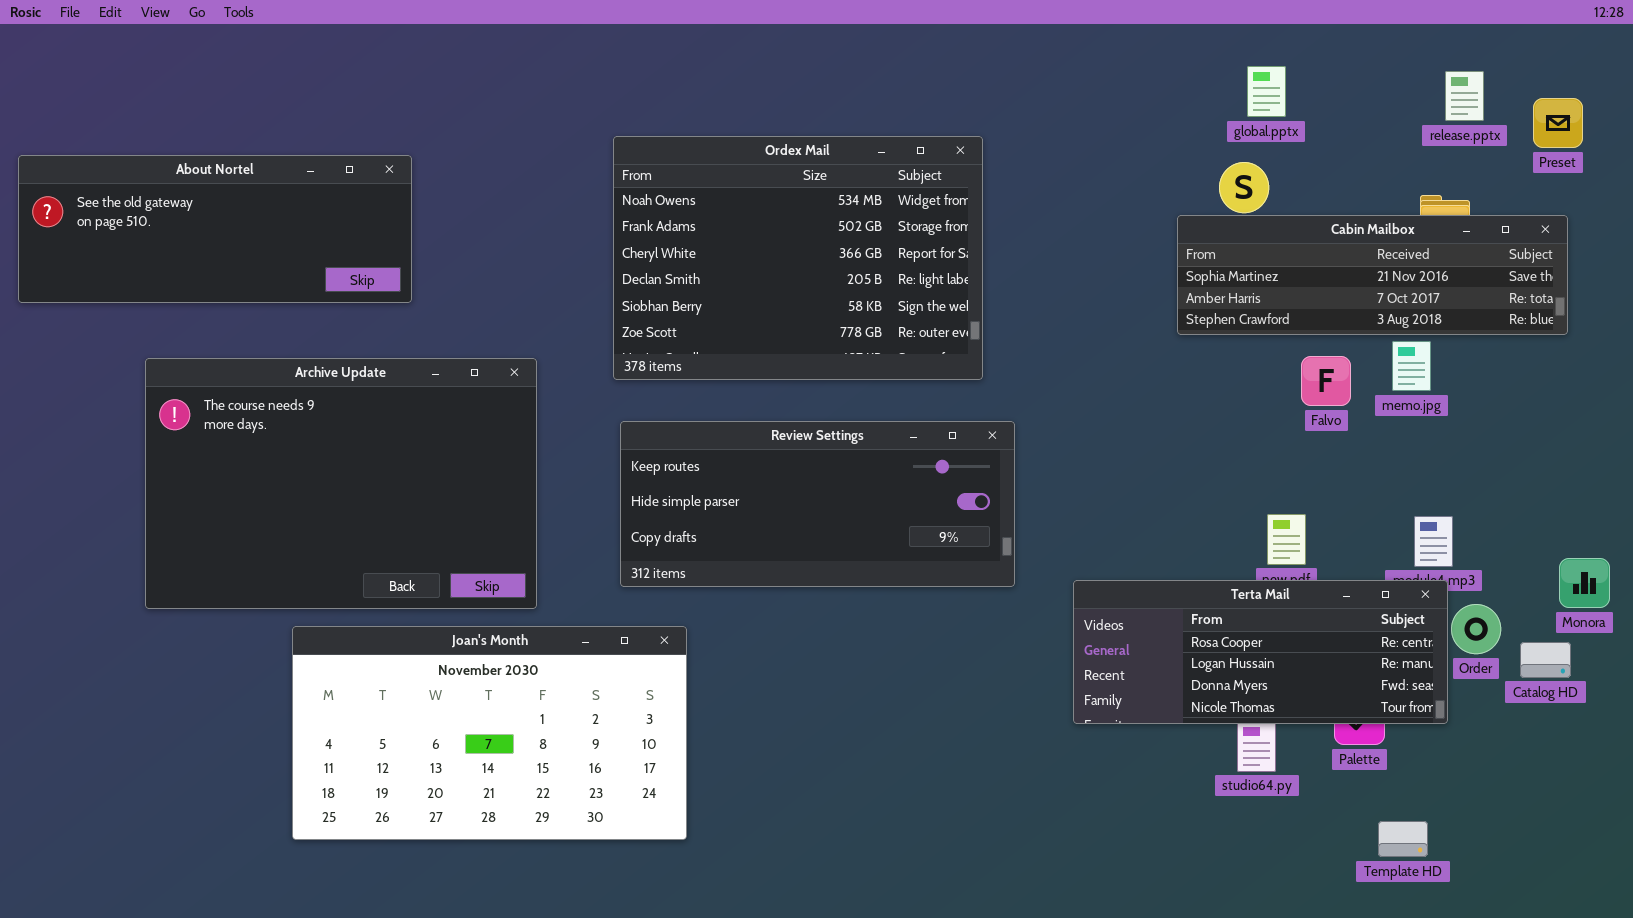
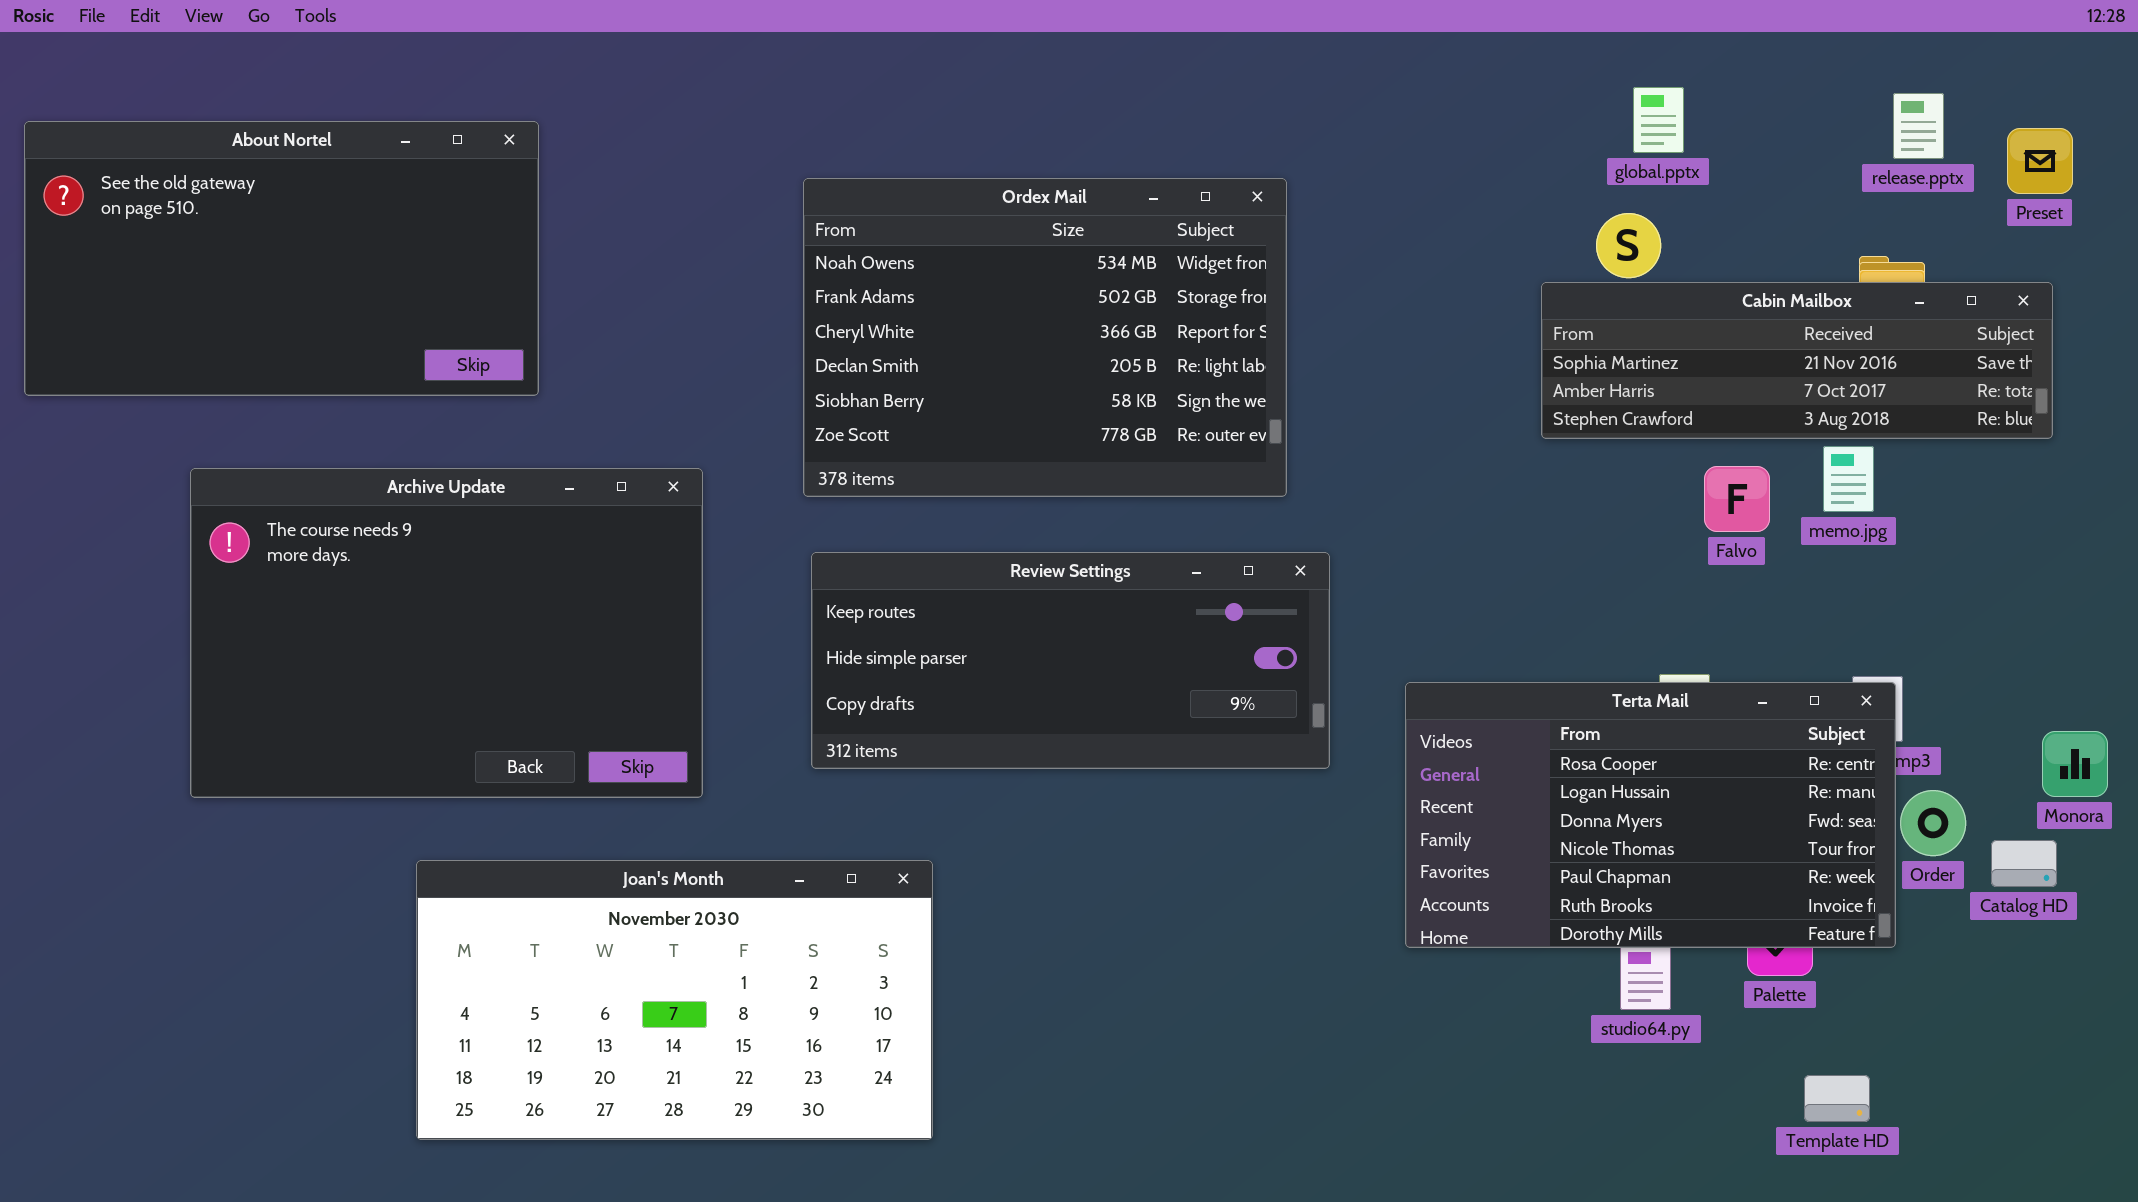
About Nortel: [18,155,412,303] -> [24,121,539,396], resized
Terta Mail: [1073,580,1448,724] -> [1405,682,1896,948], resized
Joan's Month: [292,626,687,840] -> [416,860,933,1140], moved

